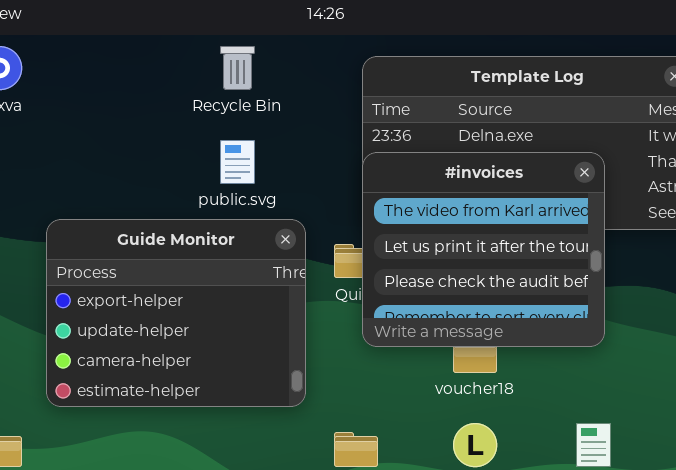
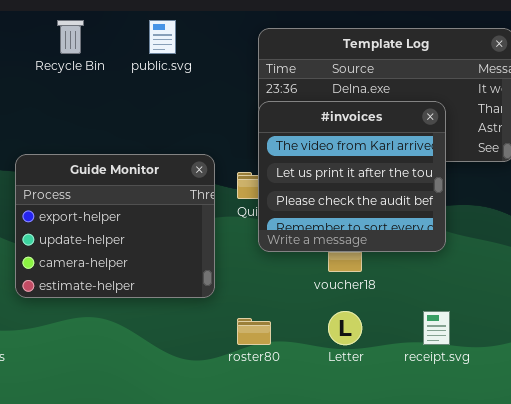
Recycle Bin: [220,46,255,90] -> [57,20,84,54], moved
public.svg: [220,140,255,184] -> [149,20,176,54], moved

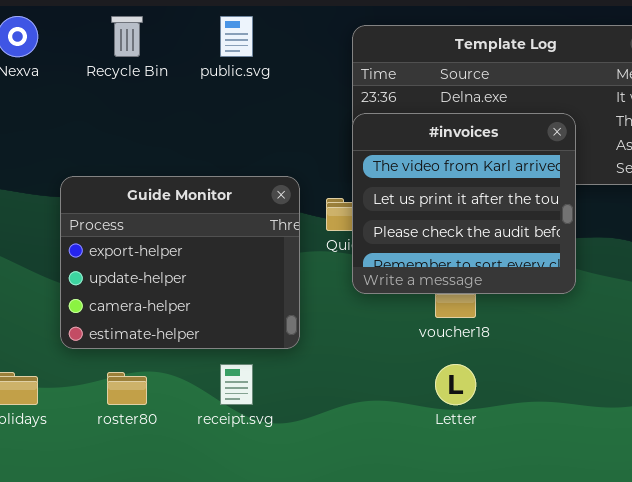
receipt.svg: [423,311,450,345] -> [220,364,253,405], moved
roster80: [237,318,271,345] -> [107,372,147,405], moved

